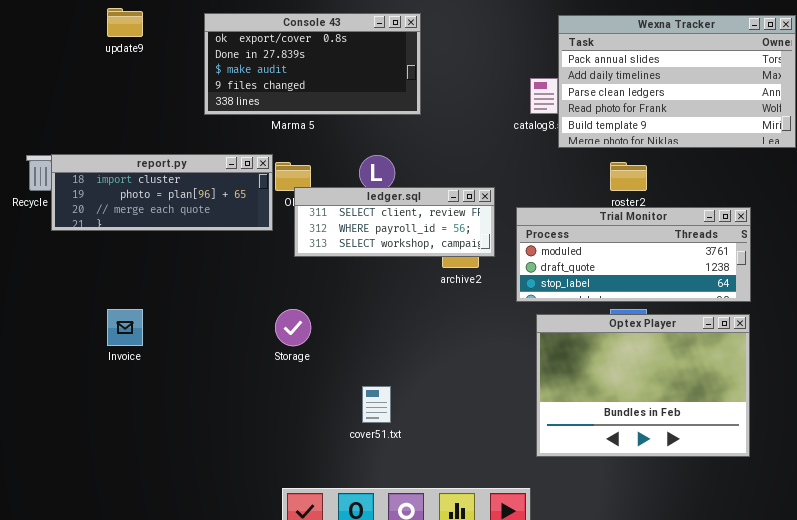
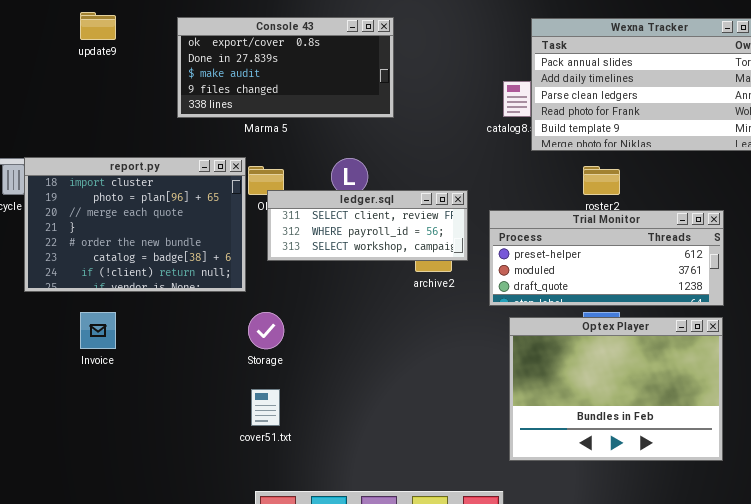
report.py: [51,154,273,231] -> [24,157,246,292], resized
Trial Monitor: [516,207,751,302] -> [489,210,724,306], scrolled up 1 row
cover51.txt: [362,386,391,423] -> [251,389,280,426], moved

